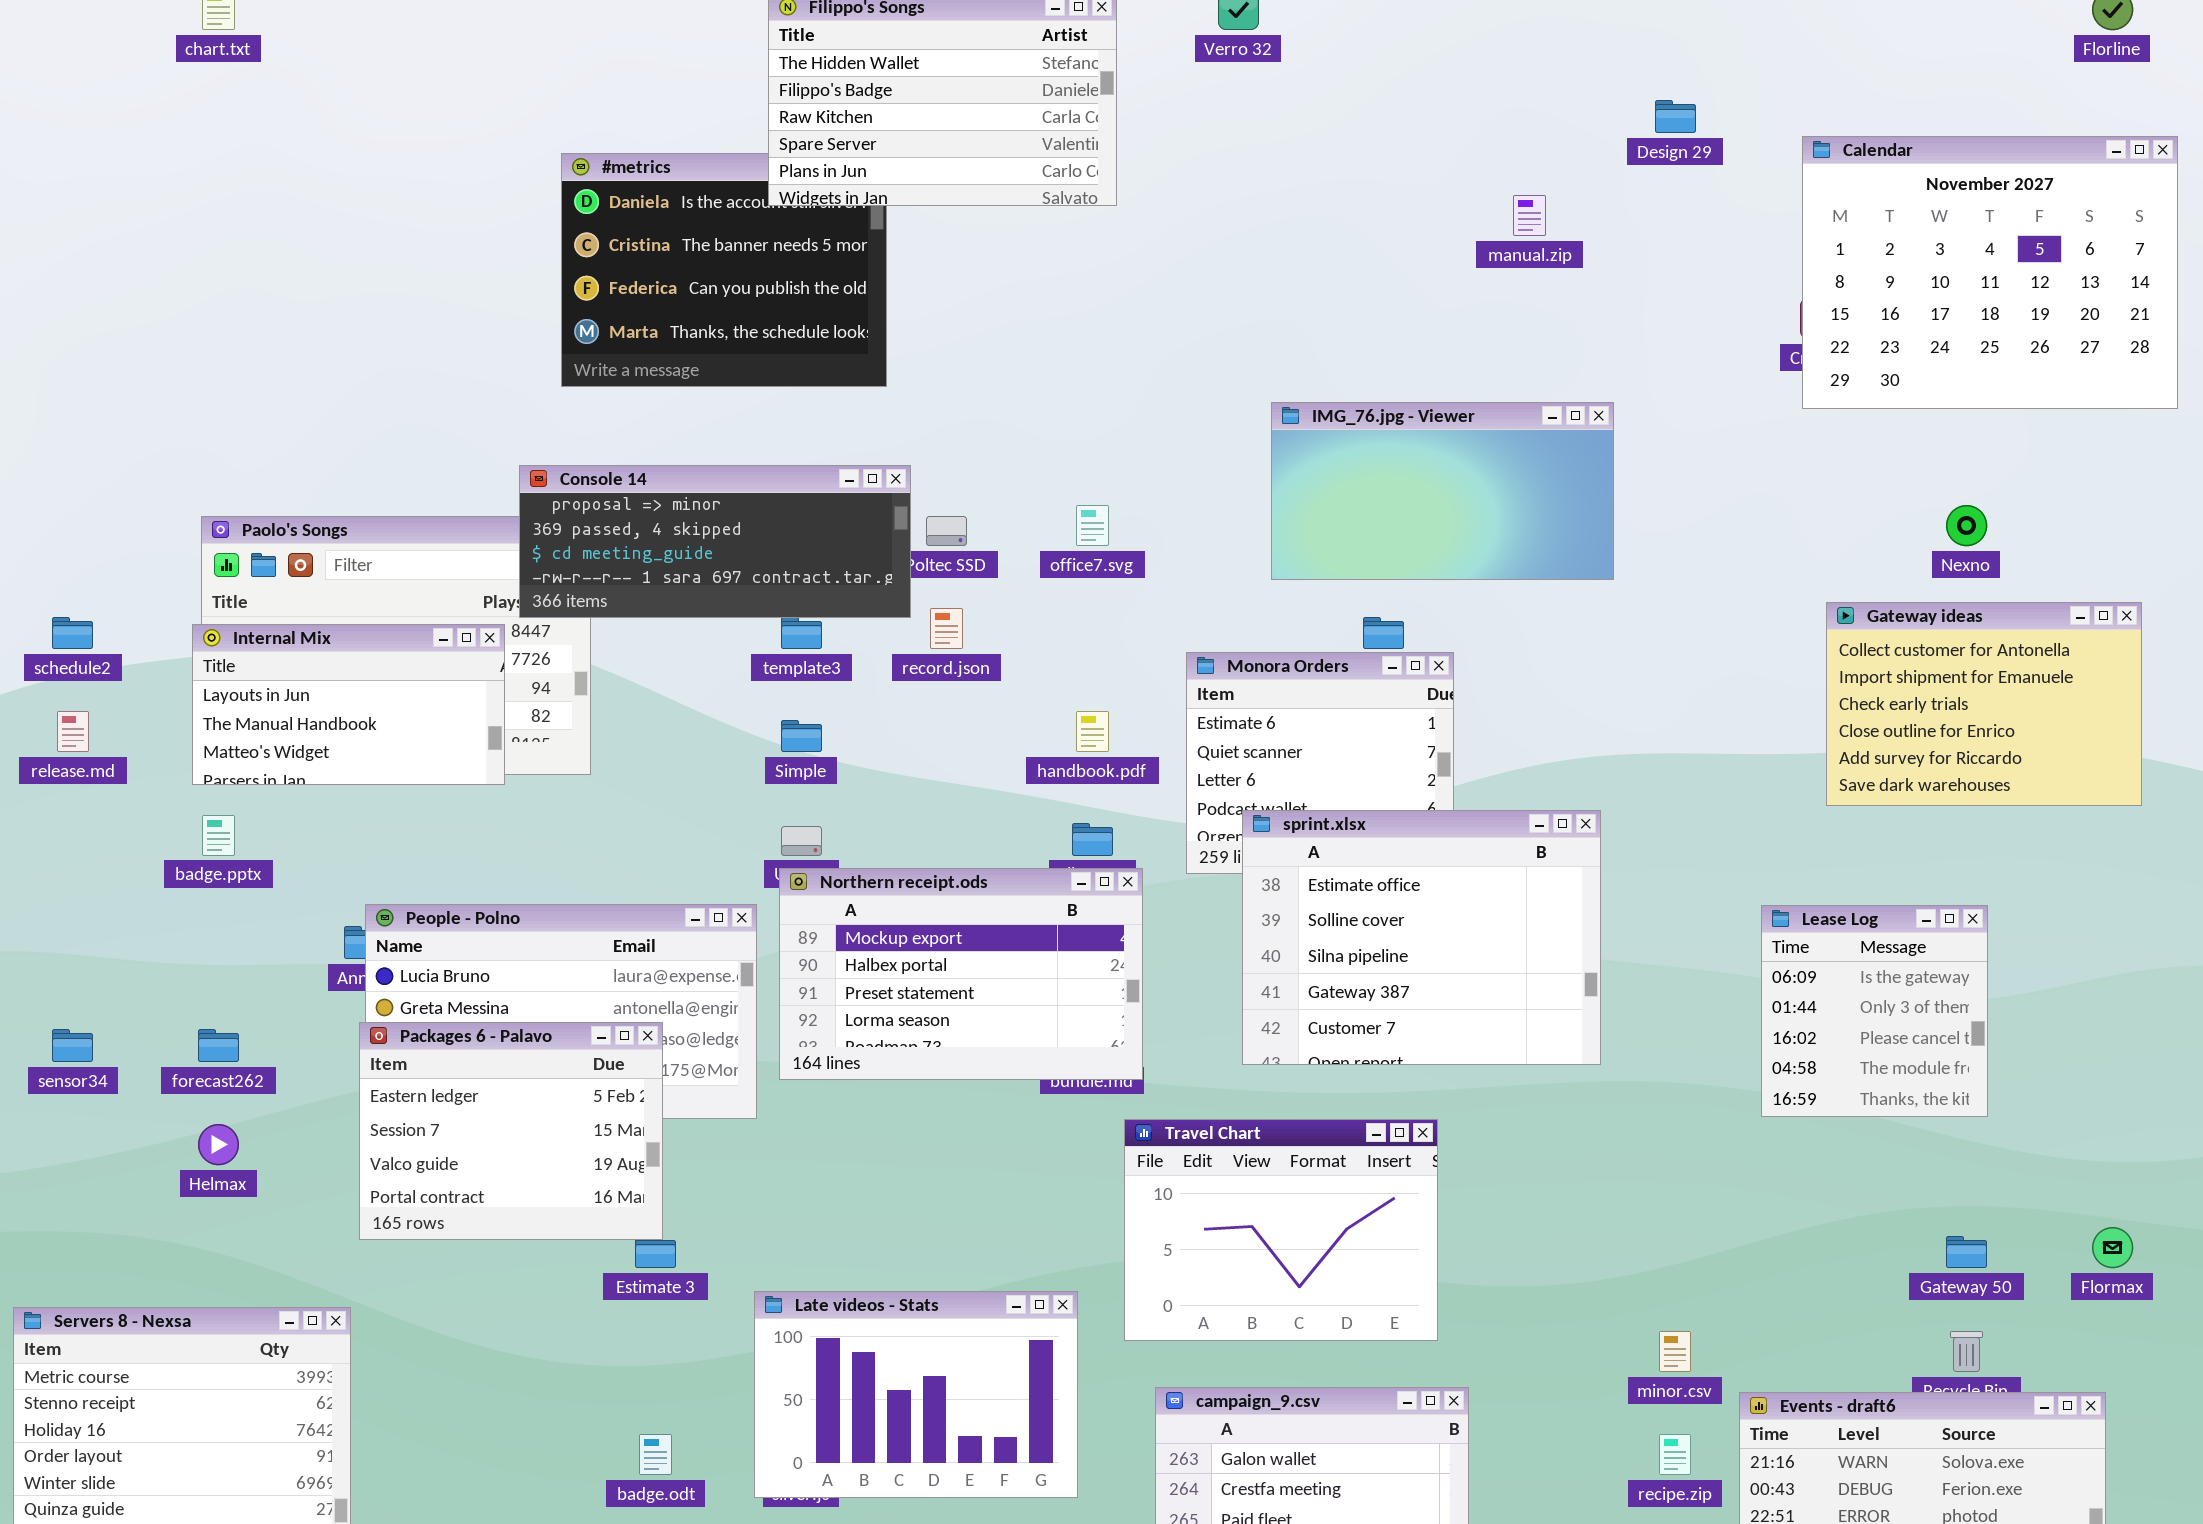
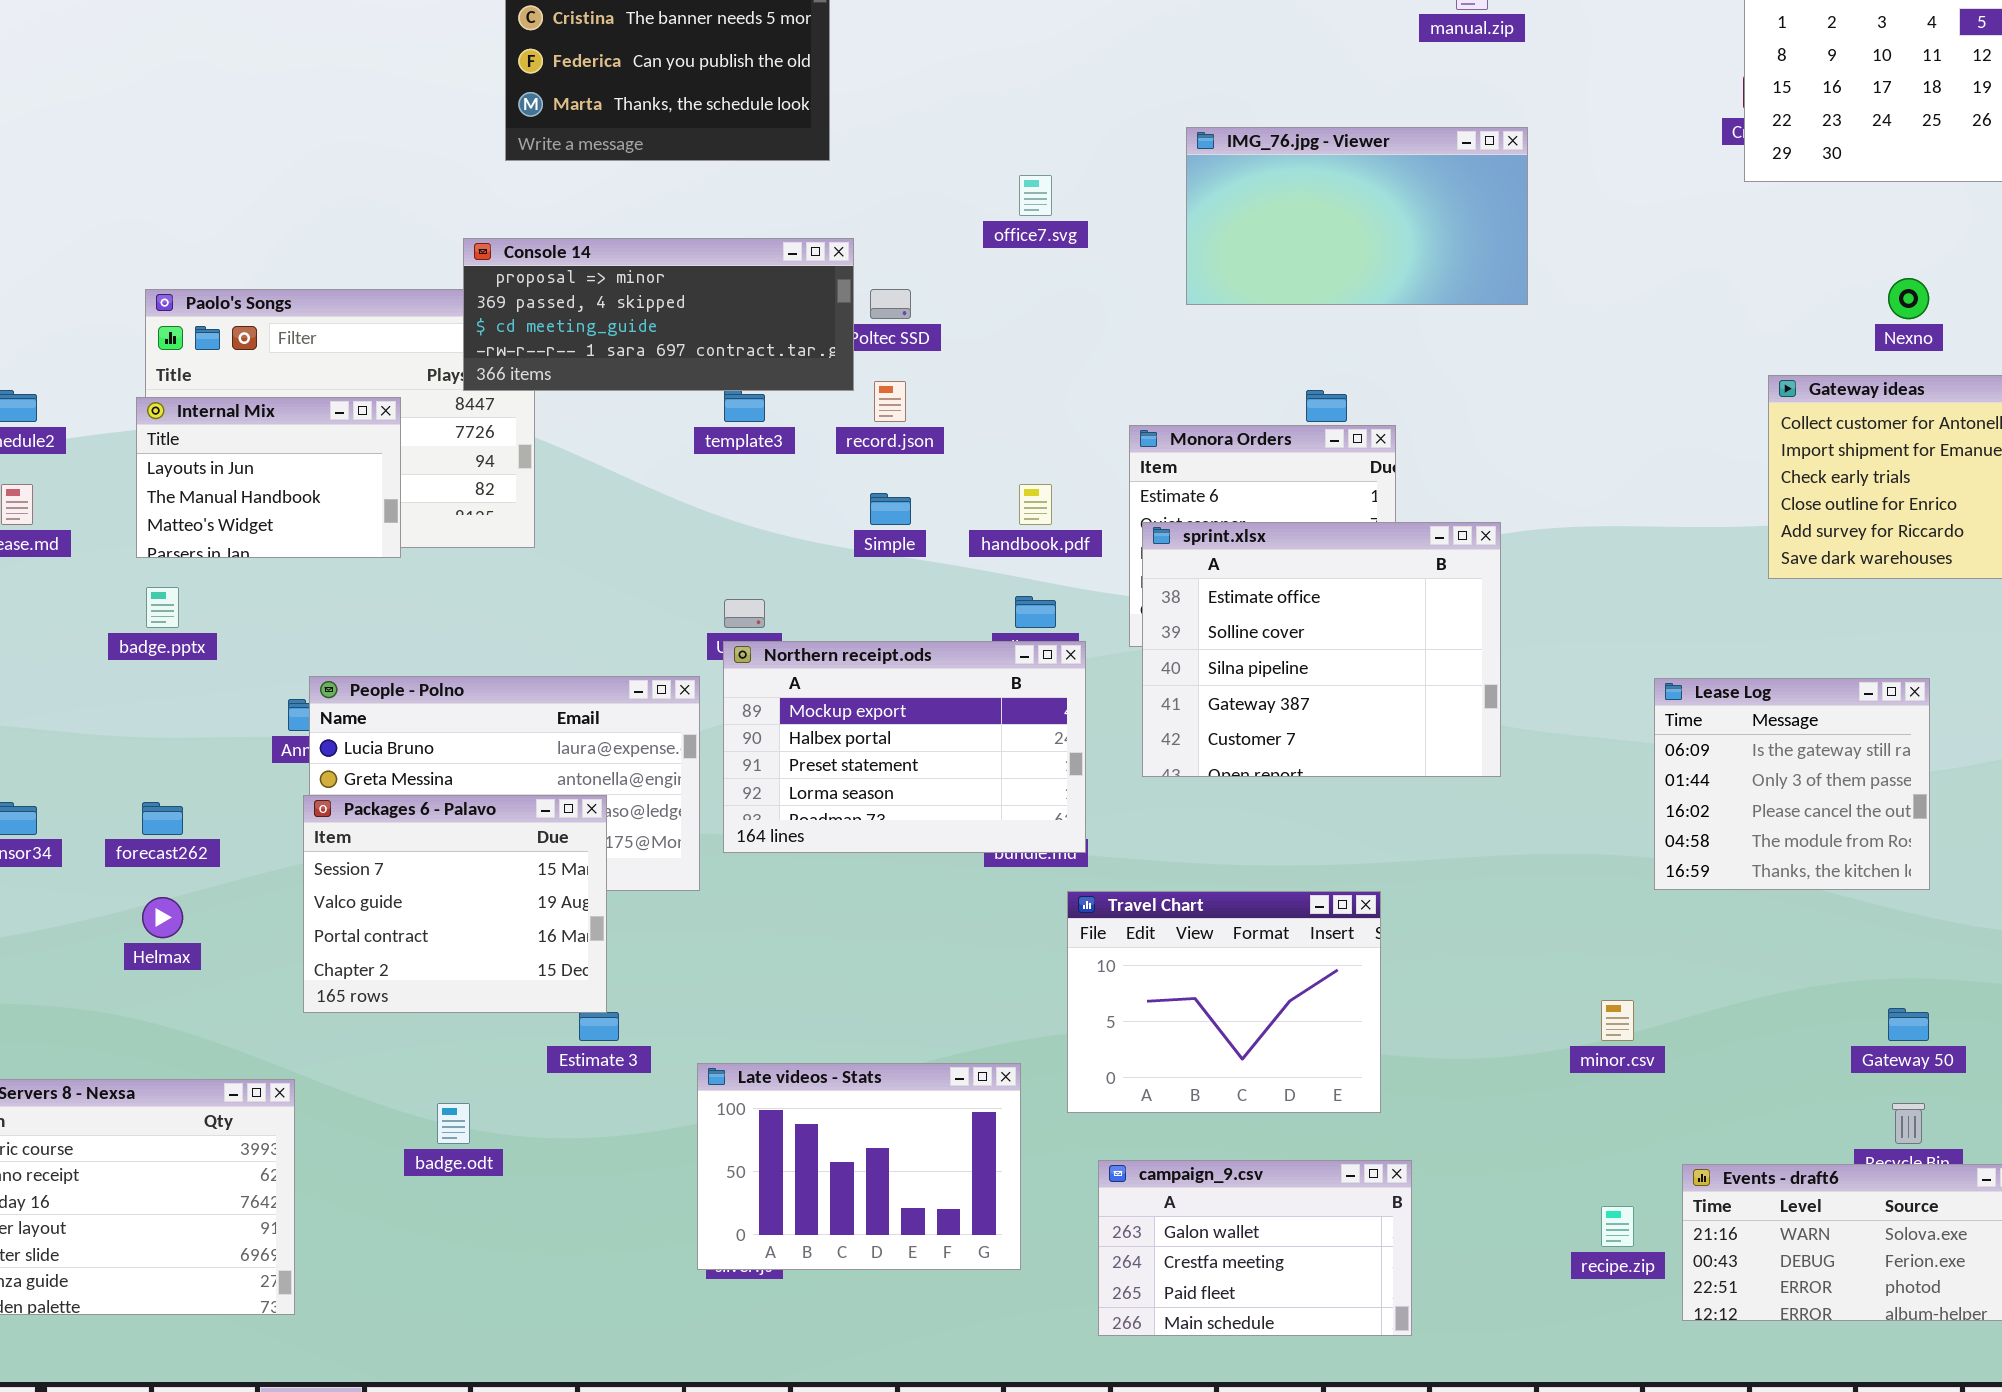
IMG_76.jpg - Viewer: [1271,402,1614,580] -> [1186,127,1528,305], moved
office7.svg: [1076,505,1109,546] -> [1019,175,1052,216], moved
Internal Mix: [192,624,505,785] -> [136,397,401,558], resized
Simple: [781,720,822,752] -> [870,493,911,525], moved
sprint.xlsx: [1242,810,1601,1065] -> [1142,522,1501,777], moved
Lease Log: [1761,905,1988,1117] -> [1654,678,1930,890], resized
Packages 6 - Palavo: [359,1022,663,1240] -> [303,795,607,1013], scrolled down 1 row
minor.csv: [1659,1331,1691,1372] -> [1601,1000,1634,1041], moved
badge.odt: [639,1434,672,1475] -> [437,1103,470,1144], moved

